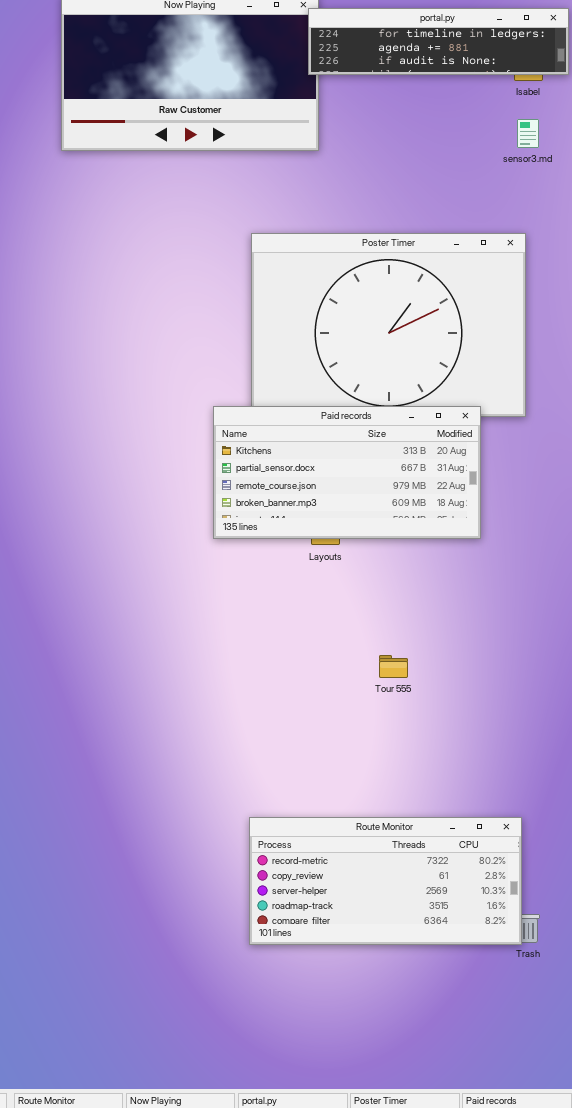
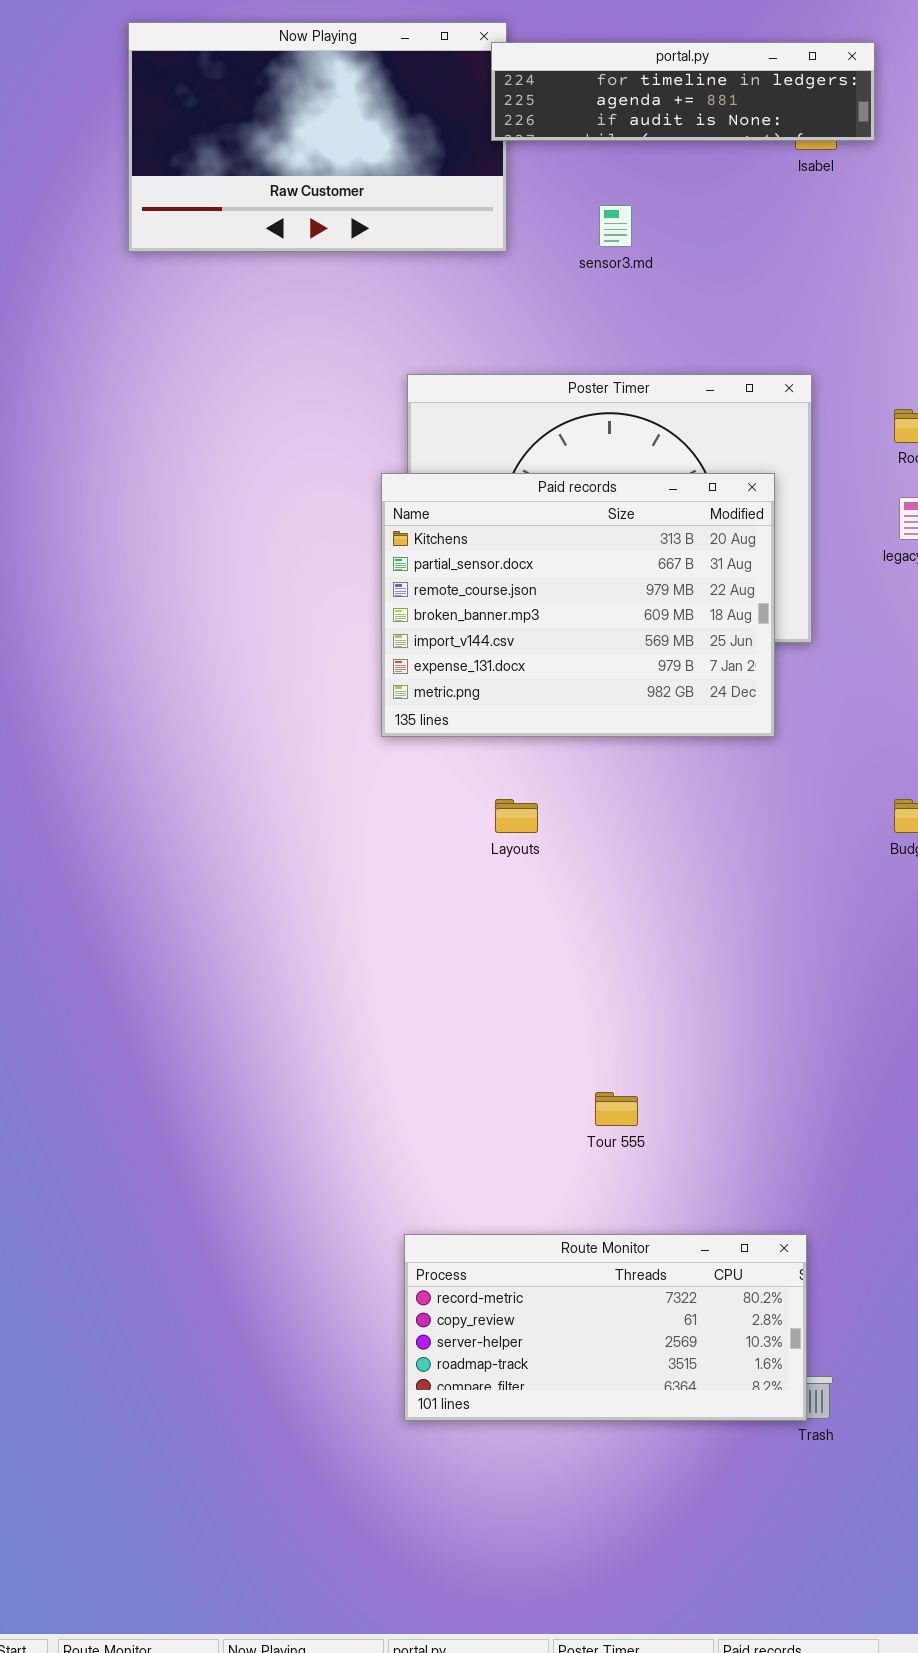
sensor3.md: [517,119,539,148] -> [599,205,632,247], moved
Paid records: [213,406,481,539] -> [381,473,775,737], moved, resized
Tour 555: [379,655,408,678] -> [595,1092,638,1126], moved

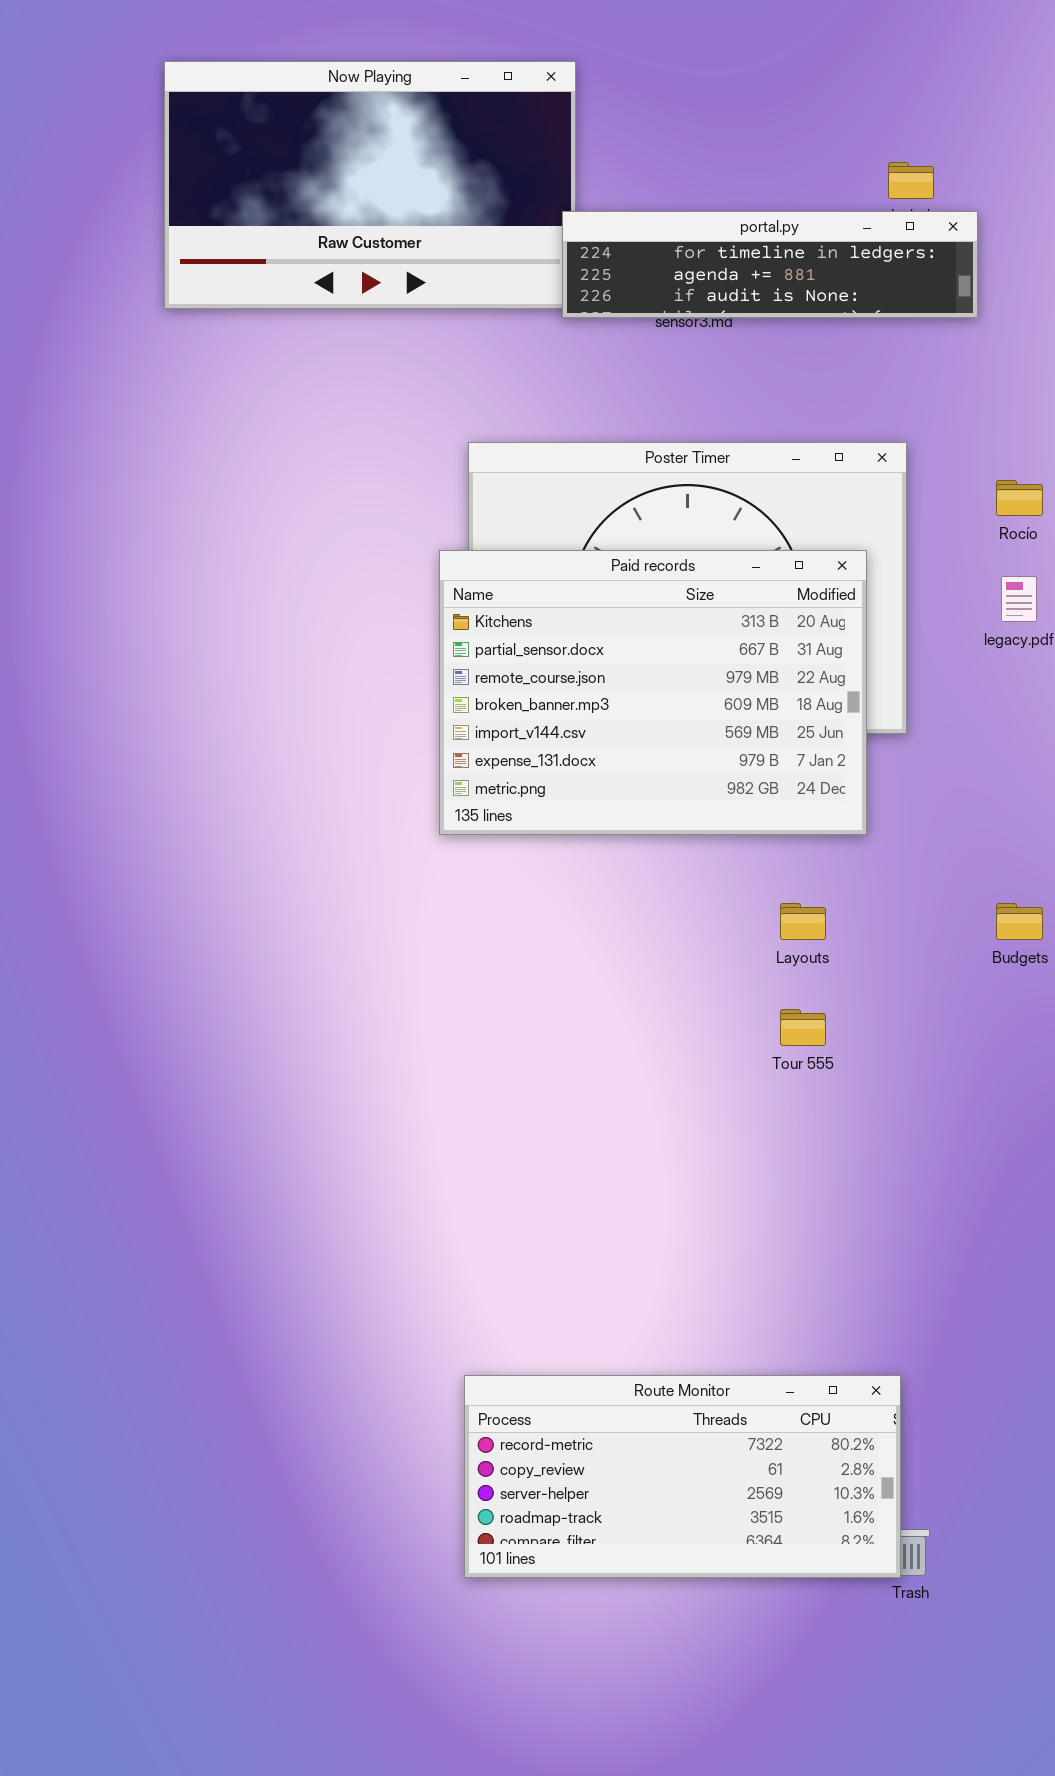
portal.py: [491,42,875,141] -> [562,211,978,318], moved
Layouts: [495,799,538,833] -> [780,903,826,940], moved
Tour 555: [595,1092,638,1126] -> [780,1009,826,1046], moved

